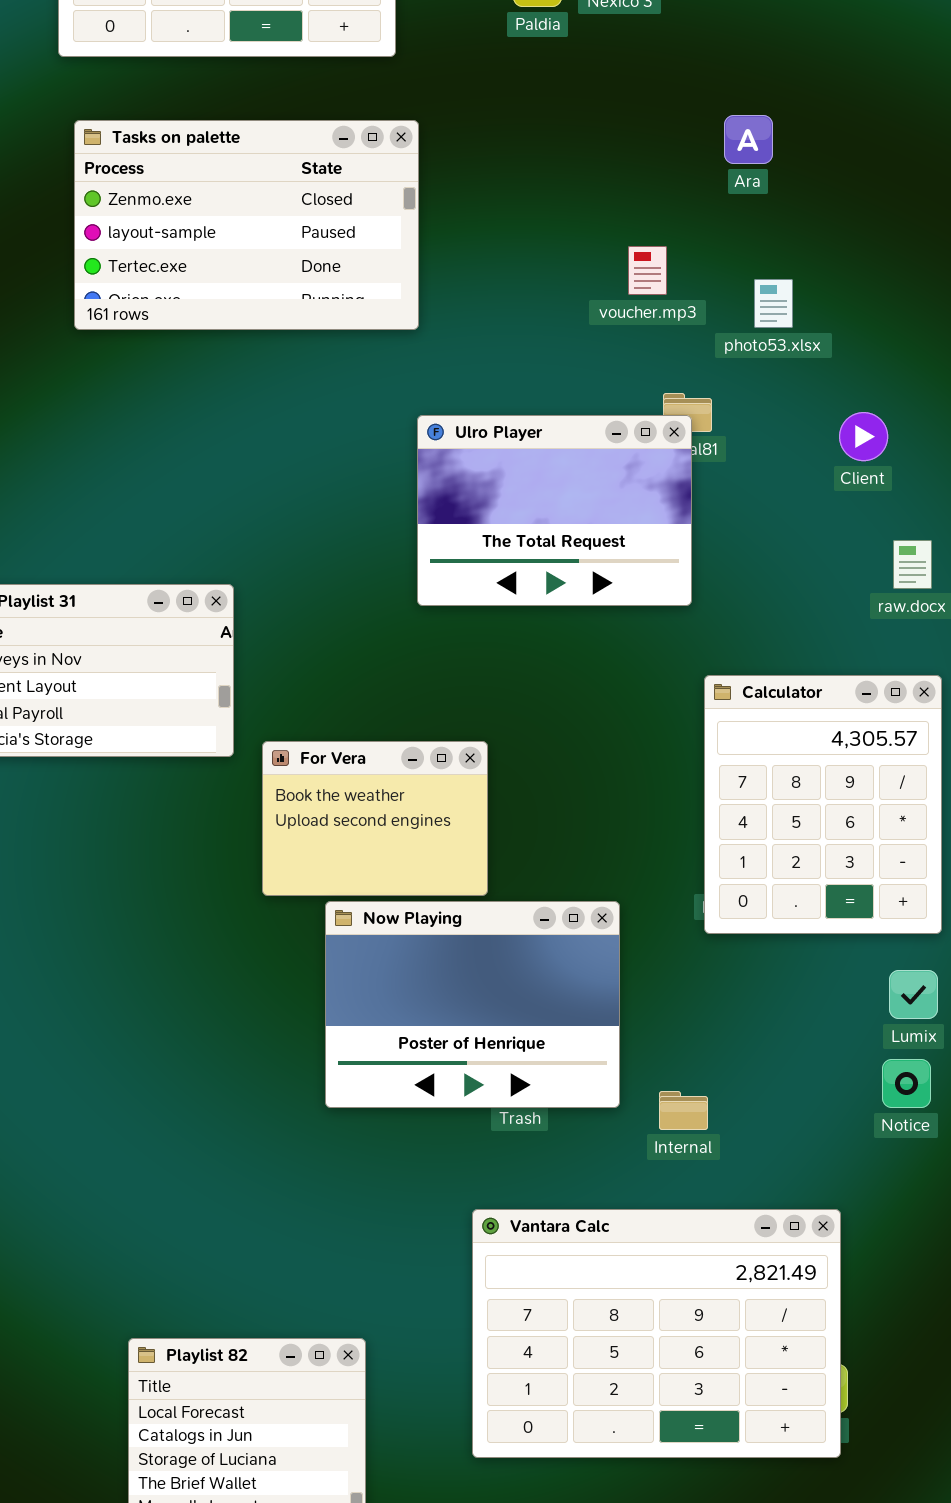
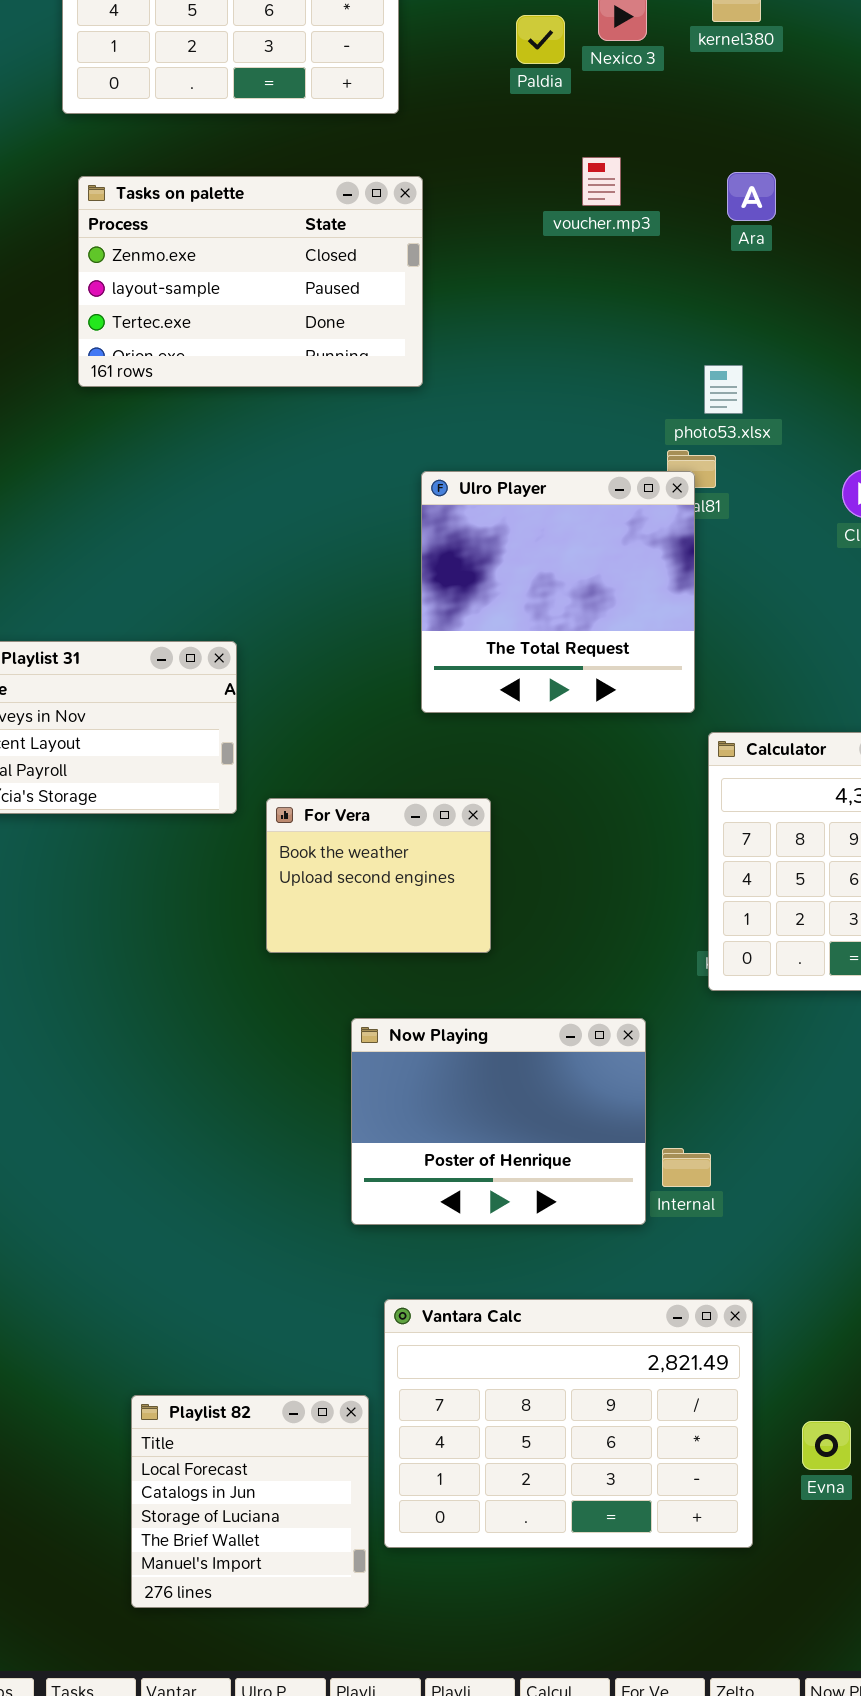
voucher.mp3: [628,246,667,295] -> [582,157,621,206], moved
photo53.xlsx: [754,279,793,328] -> [704,365,743,414], moved
Ulro Player: [417,415,692,606] -> [421,471,695,713], resized
Now Playing: [325,901,620,1108] -> [351,1018,646,1225], moved
Vantara Calc: [472,1209,841,1458] -> [384,1299,753,1548], moved

